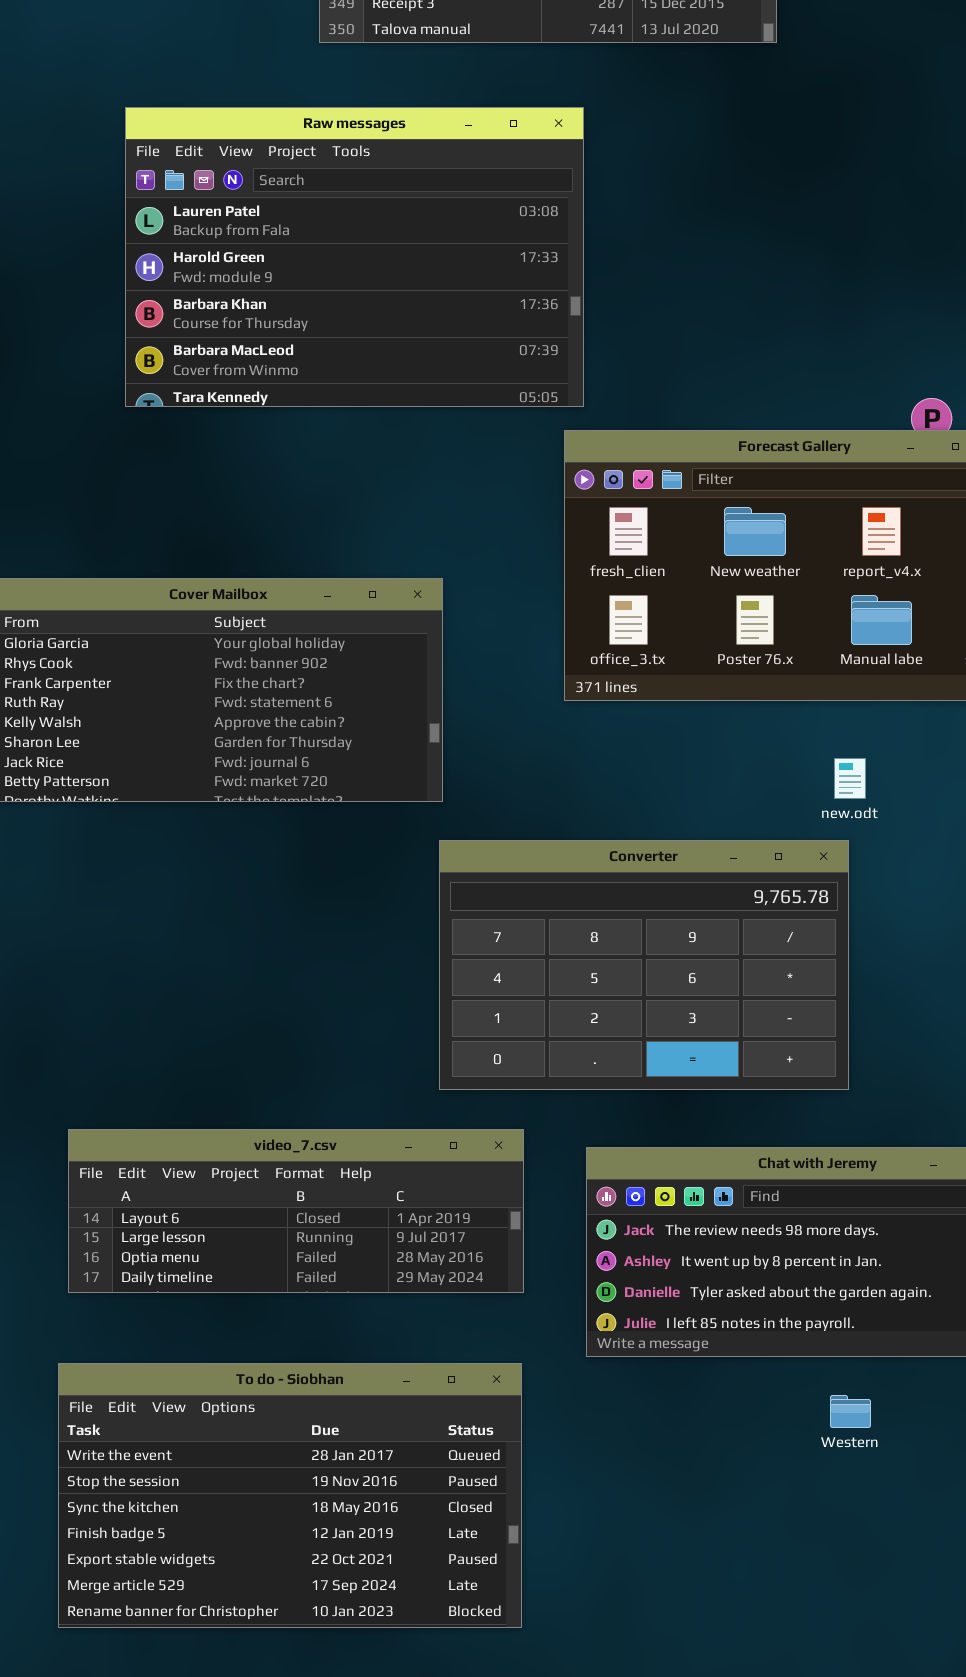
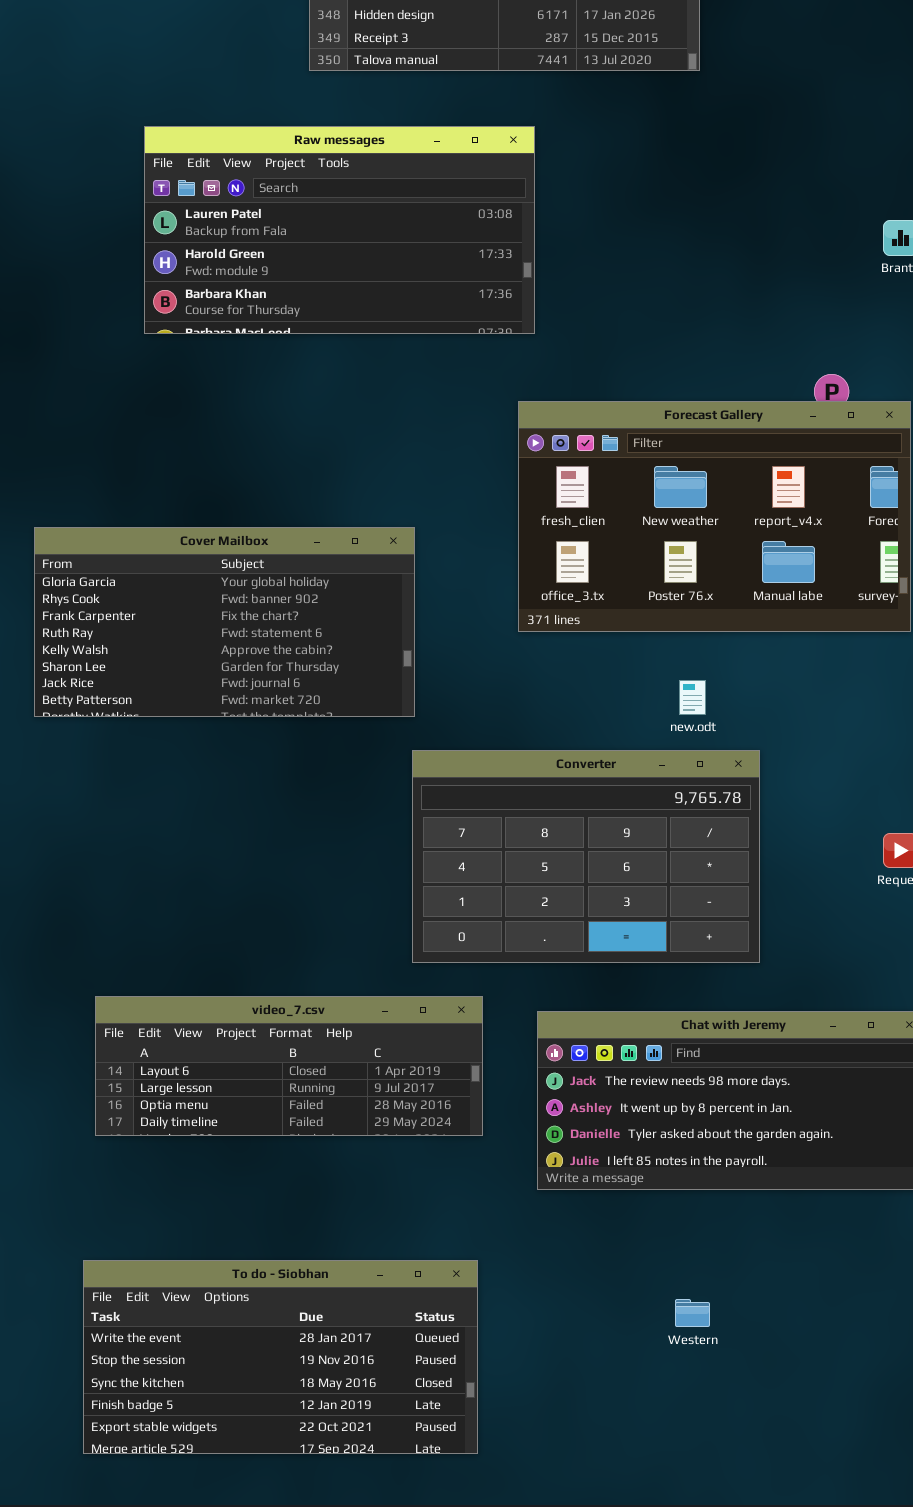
Raw messages: [125,107,584,407] -> [144,126,535,334], resized
new.odt: [834,758,866,799] -> [679,680,706,715], moved
To do - Siobhan: [58,1363,522,1628] -> [83,1260,478,1454], moved, resized
Western: [830,1395,871,1428] -> [675,1299,710,1327], moved

